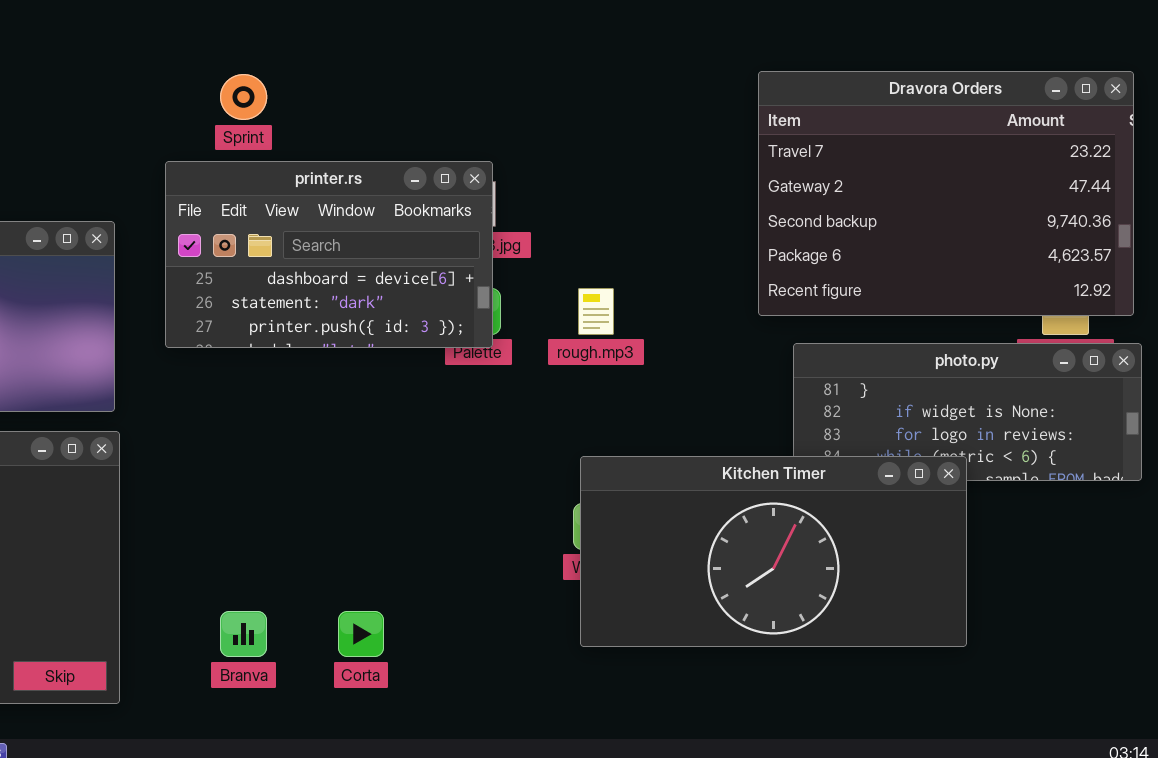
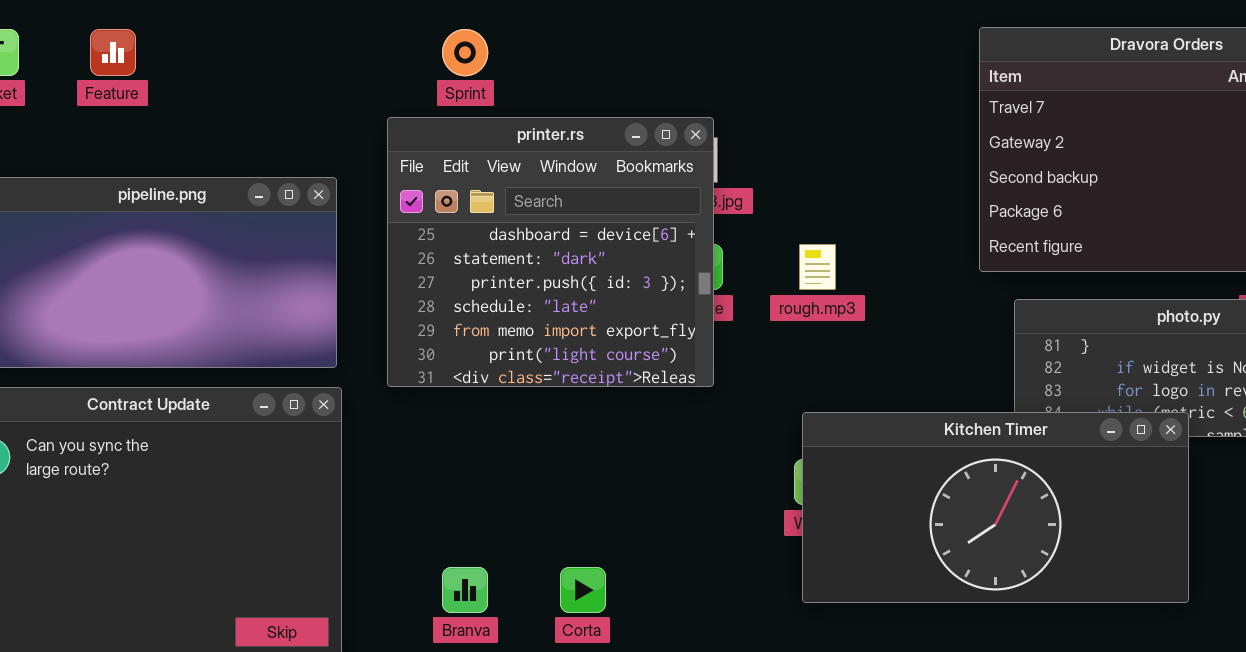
printer.rs: [165,161,493,348] -> [387,117,714,387], resized

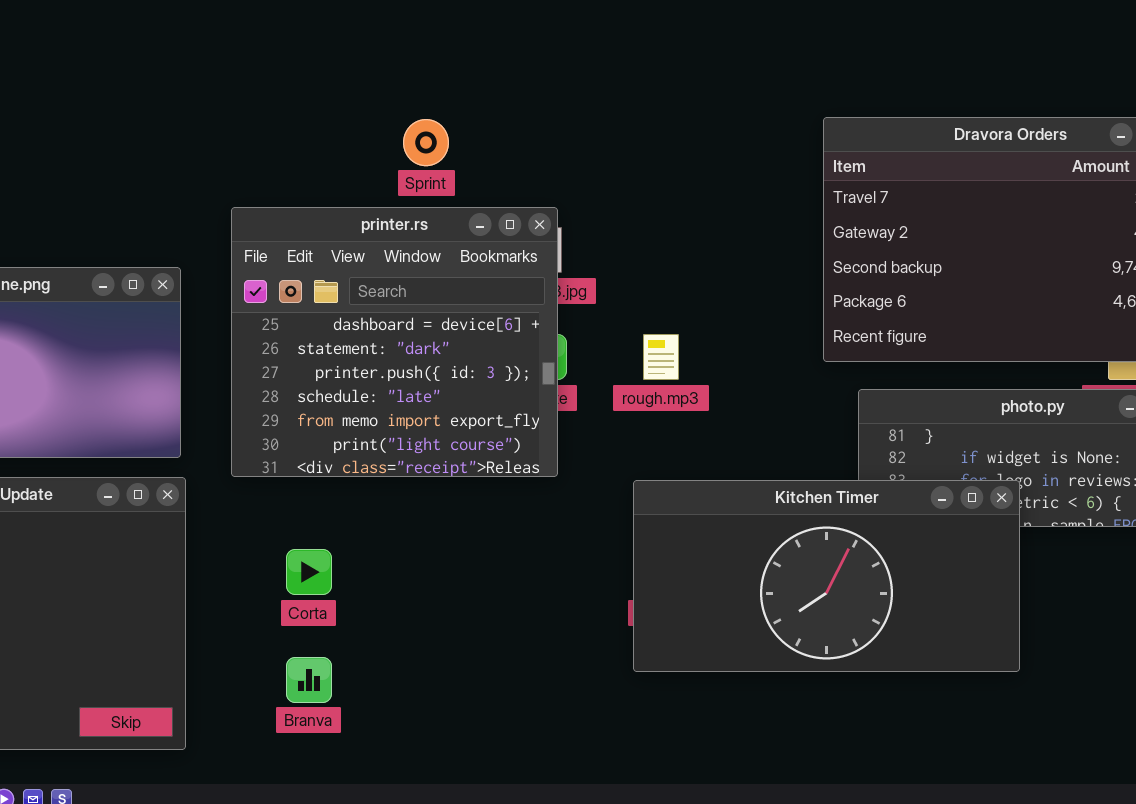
Sprint: [442,29,488,76] -> [403,119,449,166], moved
Kitchen Timer: [802,412,1189,603] -> [633,480,1020,672], moved
Corta: [560,567,606,613] -> [286,549,332,595], moved

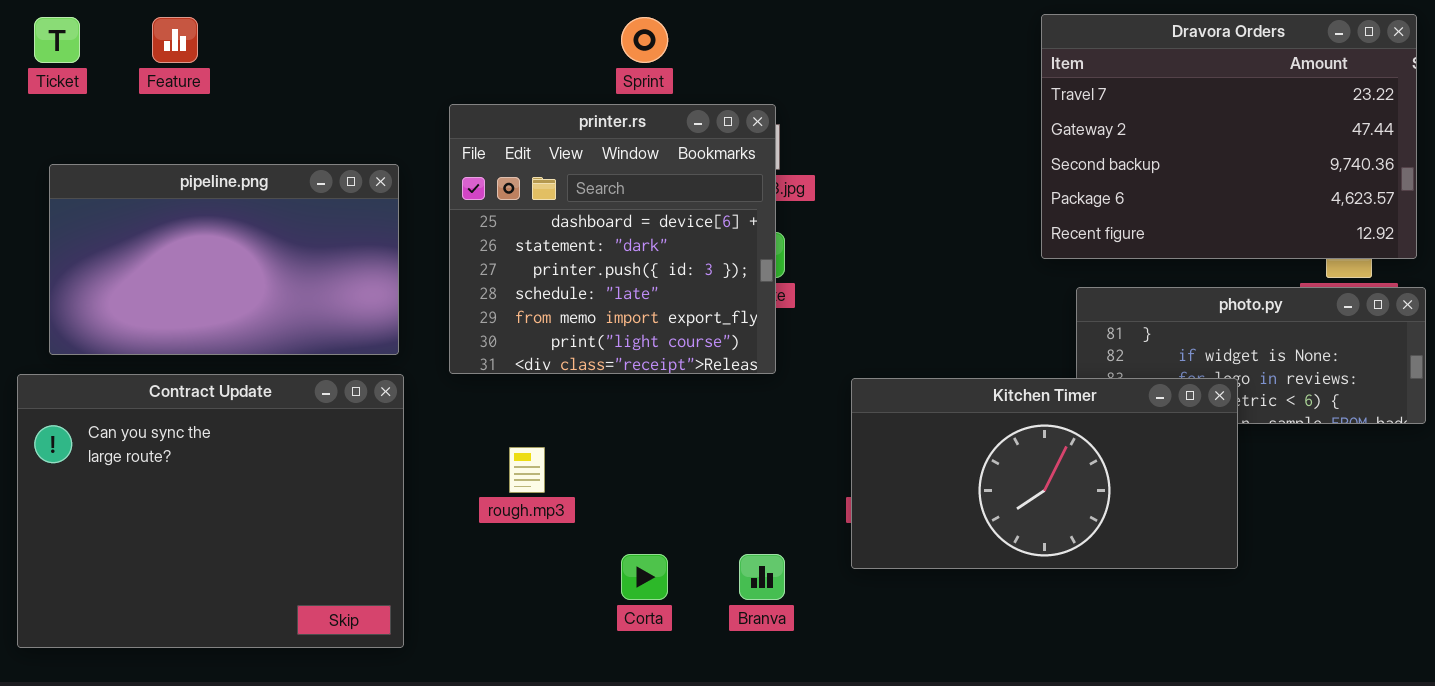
rough.mp3: [643,334,679,380] -> [509,447,545,493], moved
Corta: [286,549,332,595] -> [621,554,668,600], moved
Branva: [286,657,332,703] -> [739,554,785,600], moved

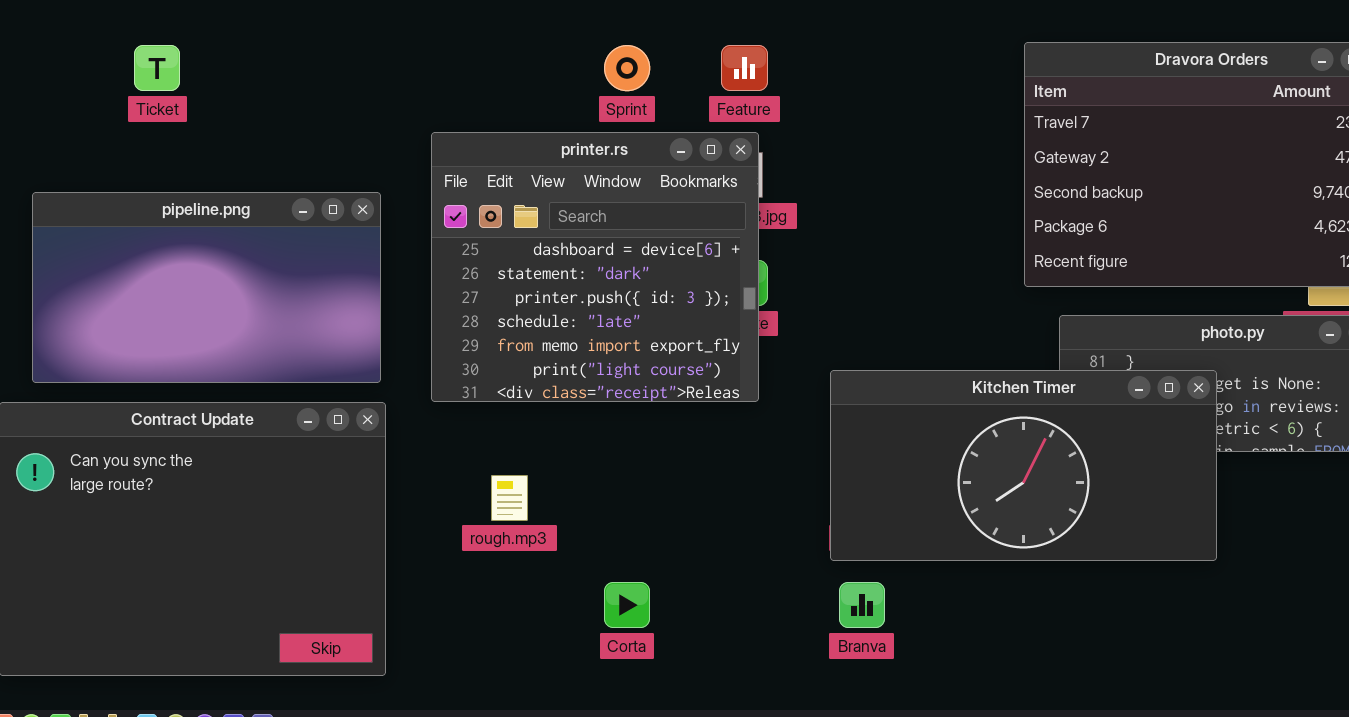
Ticket: [34,17,80,63] -> [134,45,180,91], moved
Feature: [152,17,198,63] -> [721,45,768,91], moved
Kitchen Timer: [851,378,1238,569] -> [830,370,1217,561], moved
Branva: [739,554,785,600] -> [839,582,885,628], moved

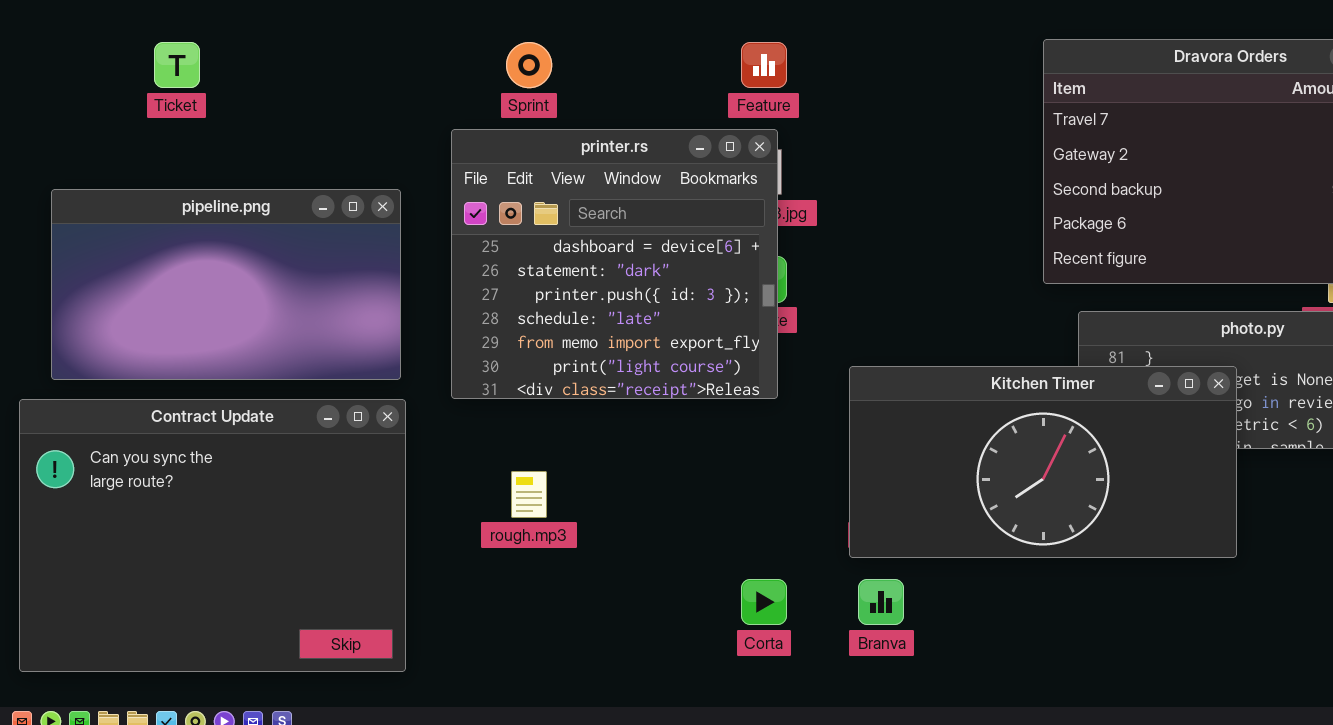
Sprint: [604,45,650,91] -> [506,42,552,88], moved
Corta: [604,582,650,628] -> [741,579,787,625], moved

